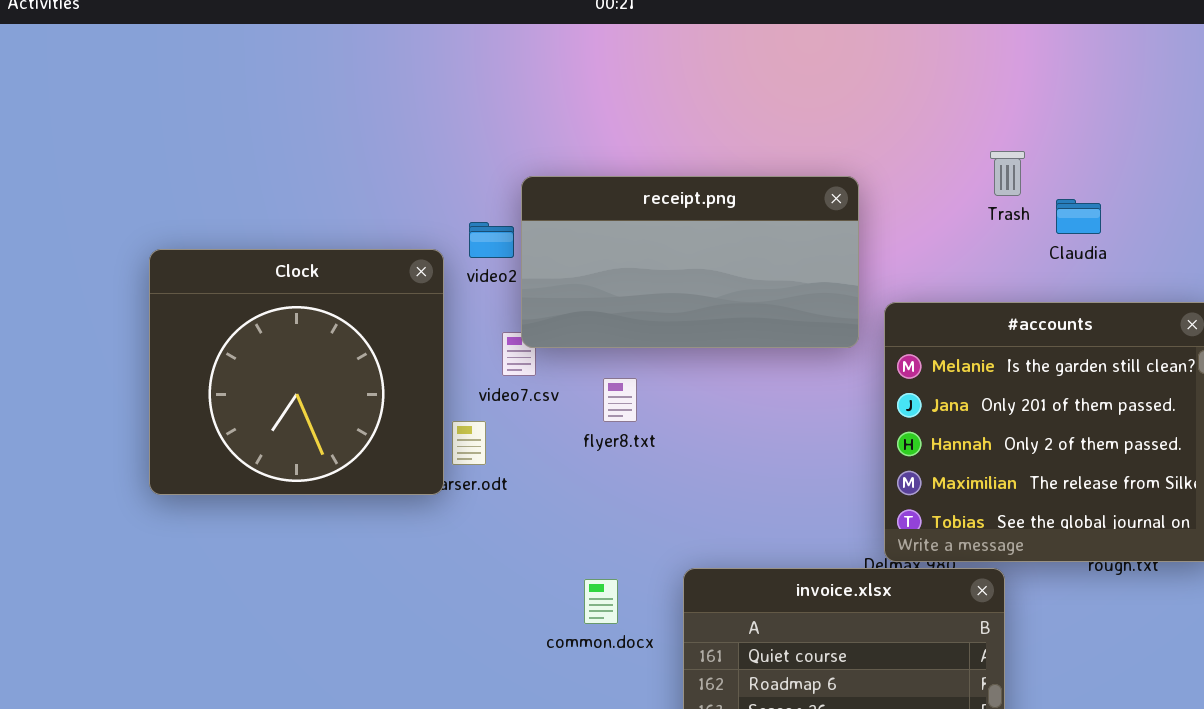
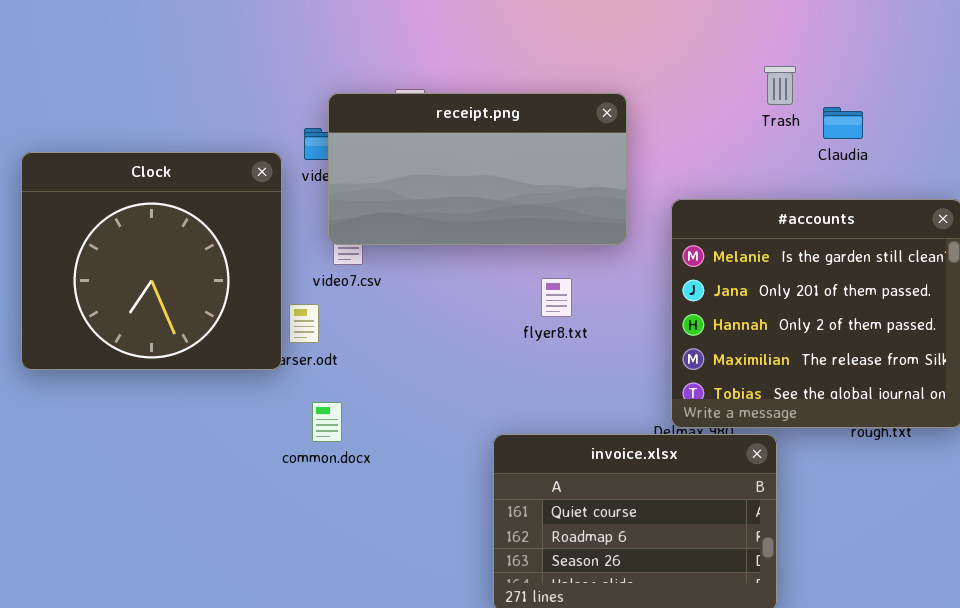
receipt.png: [521,176,859,348] -> [328,93,627,245], moved
flyer8.txt: [603,378,637,422] -> [541,278,572,317], moved
common.docx: [584,579,618,624] -> [312,402,342,442], moved

